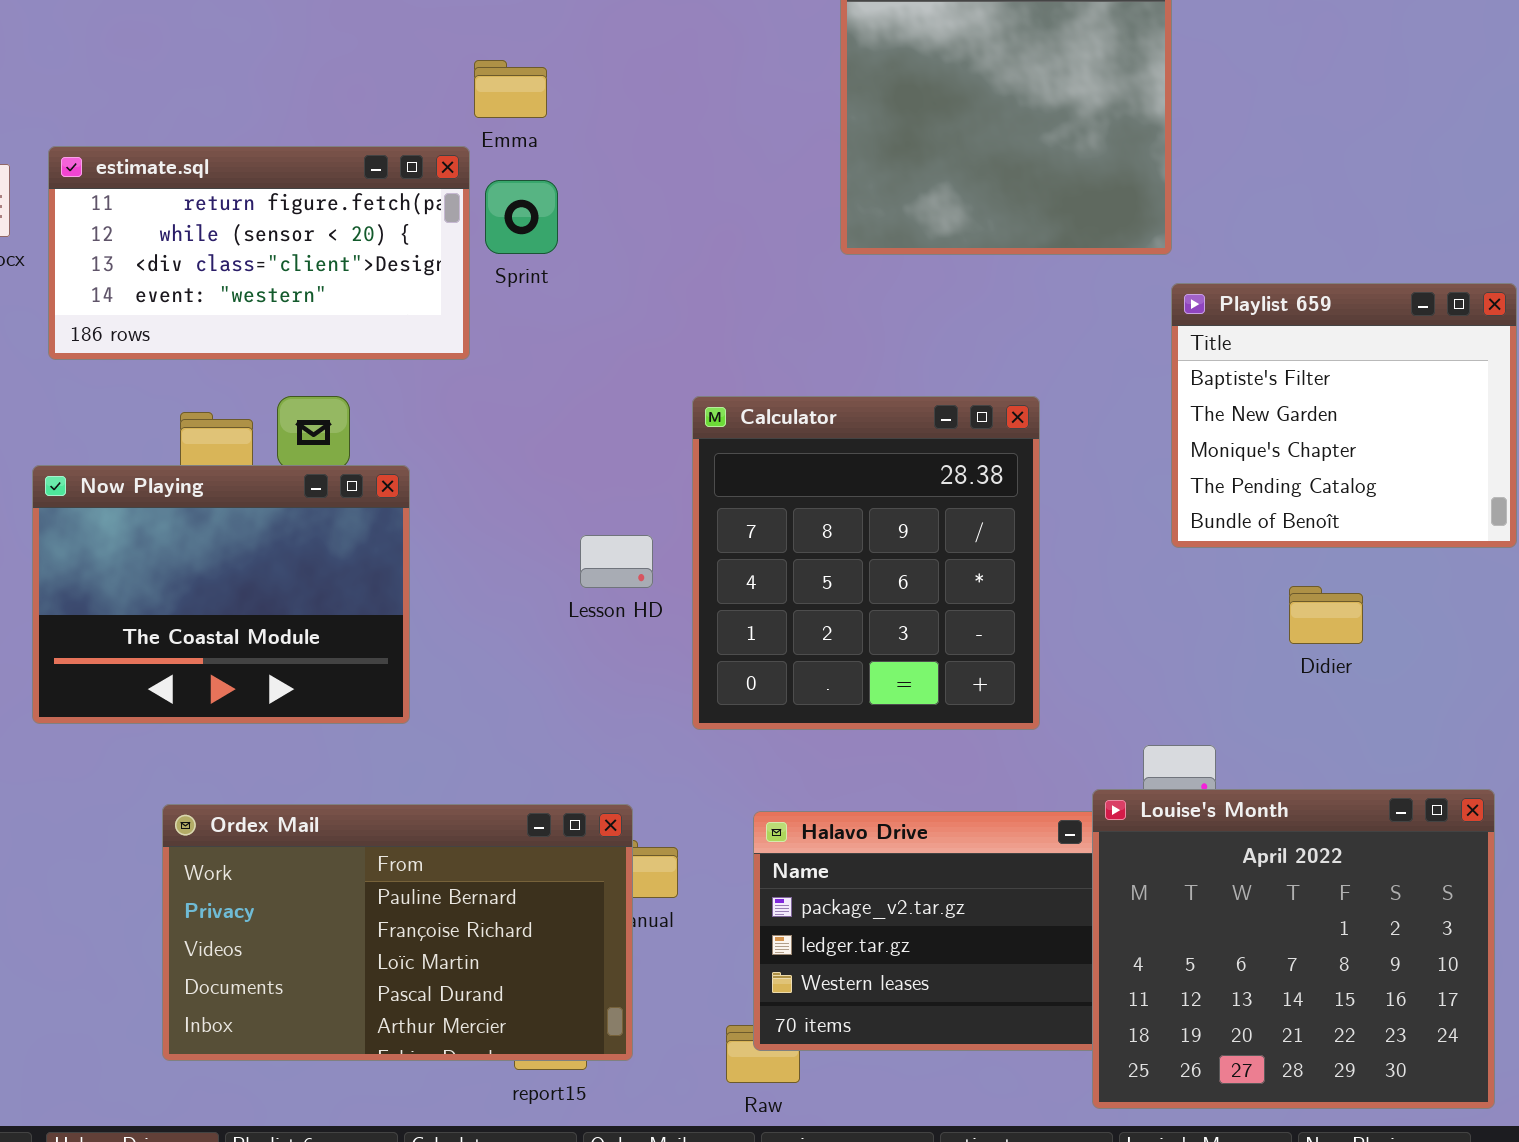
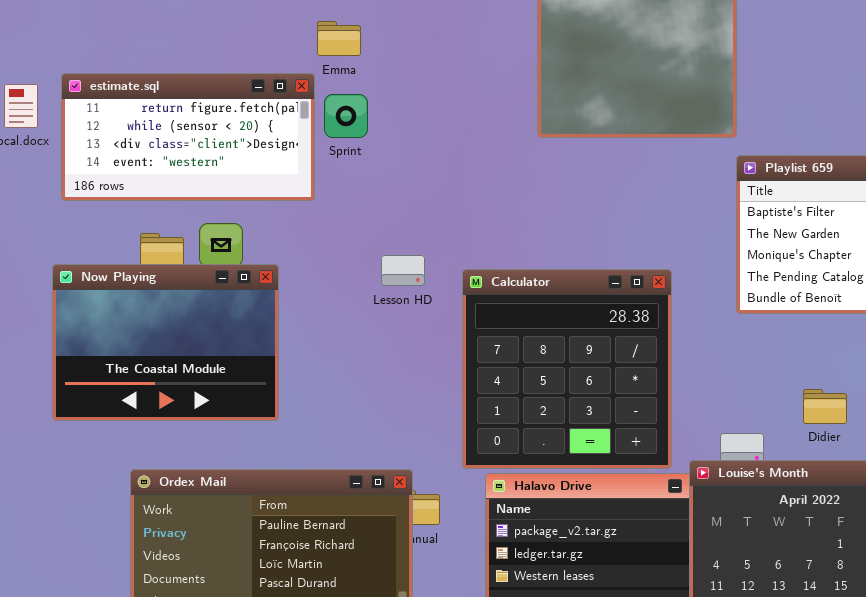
Calculator: [692,396,1040,730] -> [462,269,672,469], moved
Lesson HD: [580,535,653,588] -> [381,255,425,286], moved
Didier: [1289,586,1363,644] -> [803,389,847,424], moved

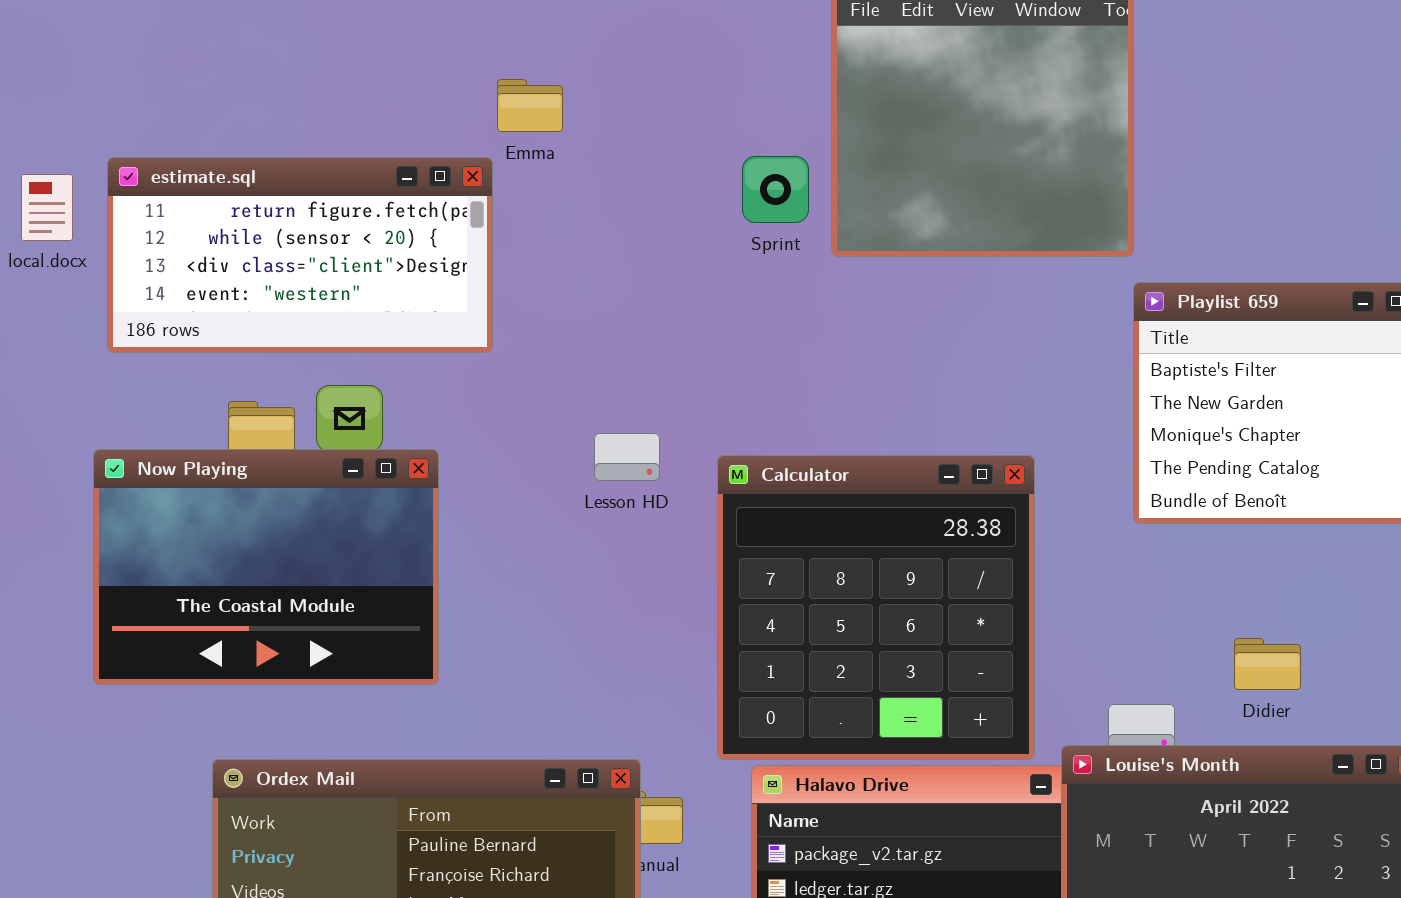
Sprint: [324,94,368,138] -> [742,156,809,223], moved

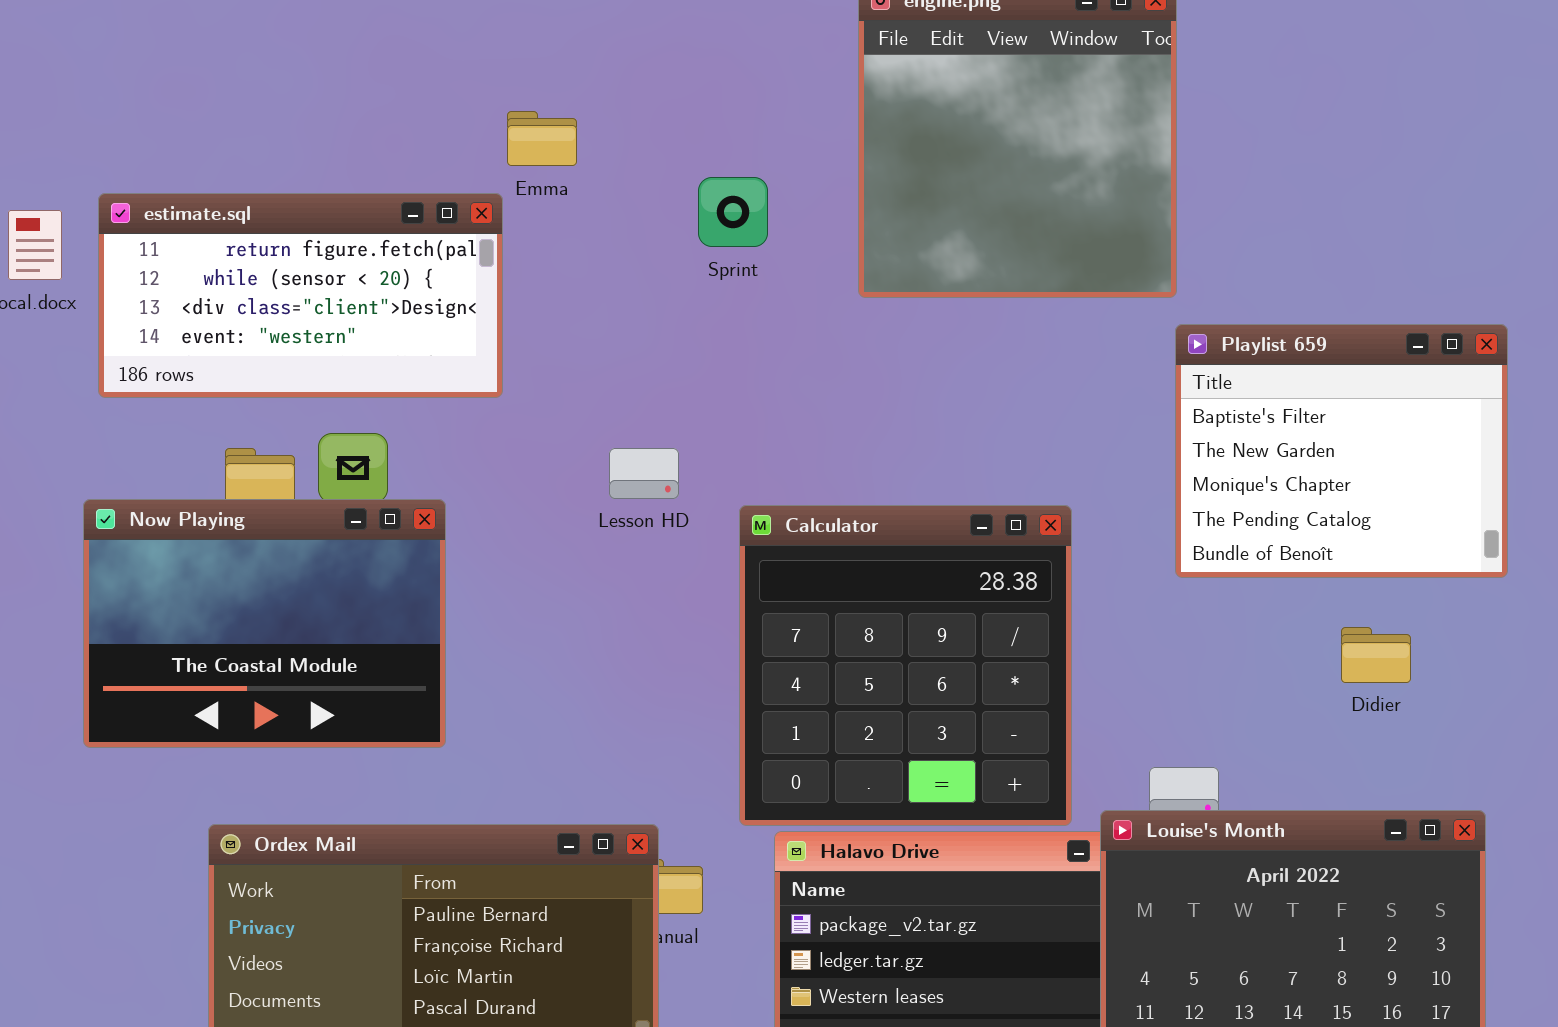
Sprint: [742,156,809,223] -> [698,177,768,247], moved
Lesson HD: [594,433,660,481] -> [609,448,679,499], moved
Didier: [1234,638,1301,690] -> [1341,627,1411,683], moved

